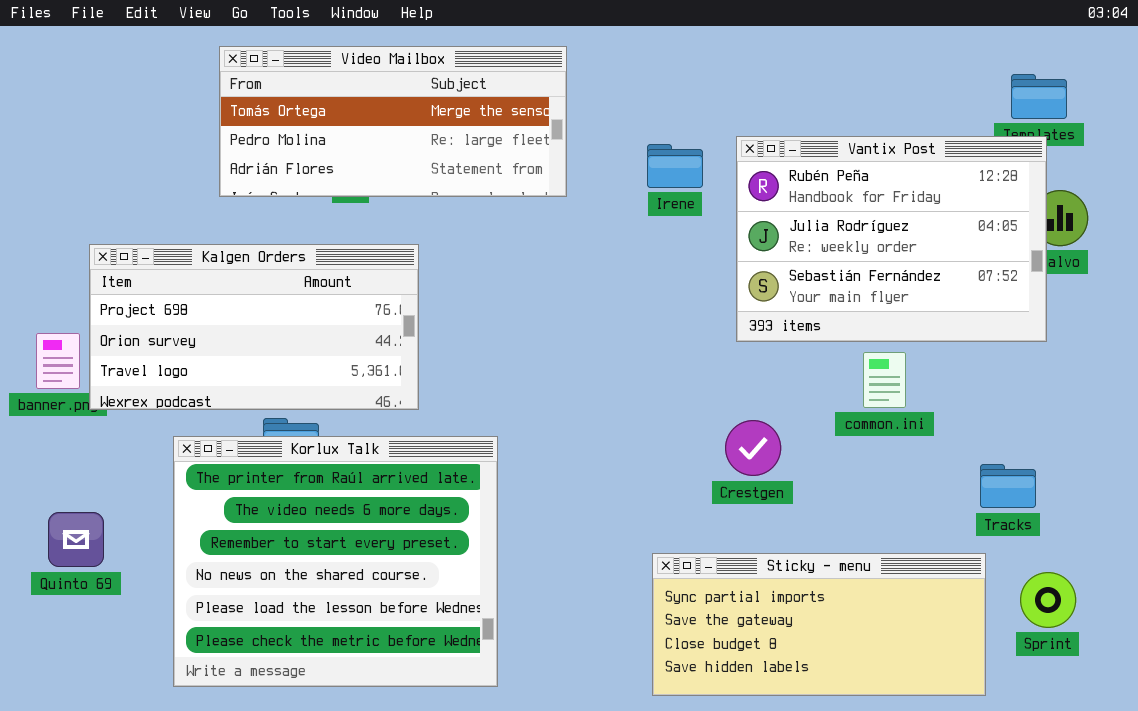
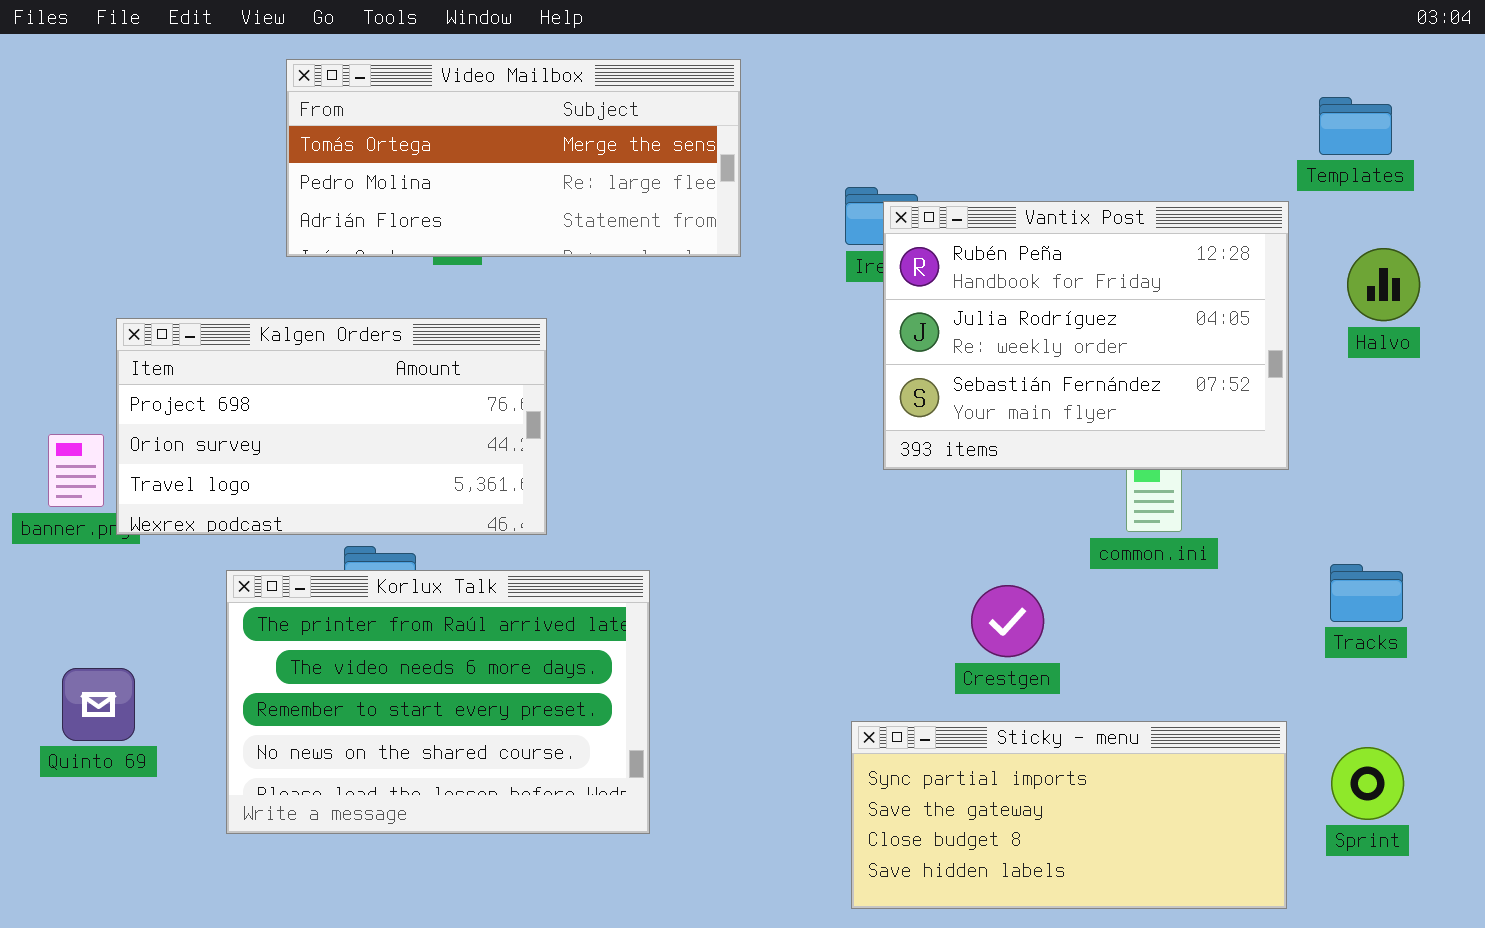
Vantix Post: [736,136,1047,342] -> [883,201,1289,470], moved
Crestgen: [725,420,781,476] -> [971,585,1044,657], moved
Korlux Talk: [173,436,498,687] -> [226,570,650,834], resized
Tracks: [980,464,1036,508] -> [1330,564,1403,622], moved

